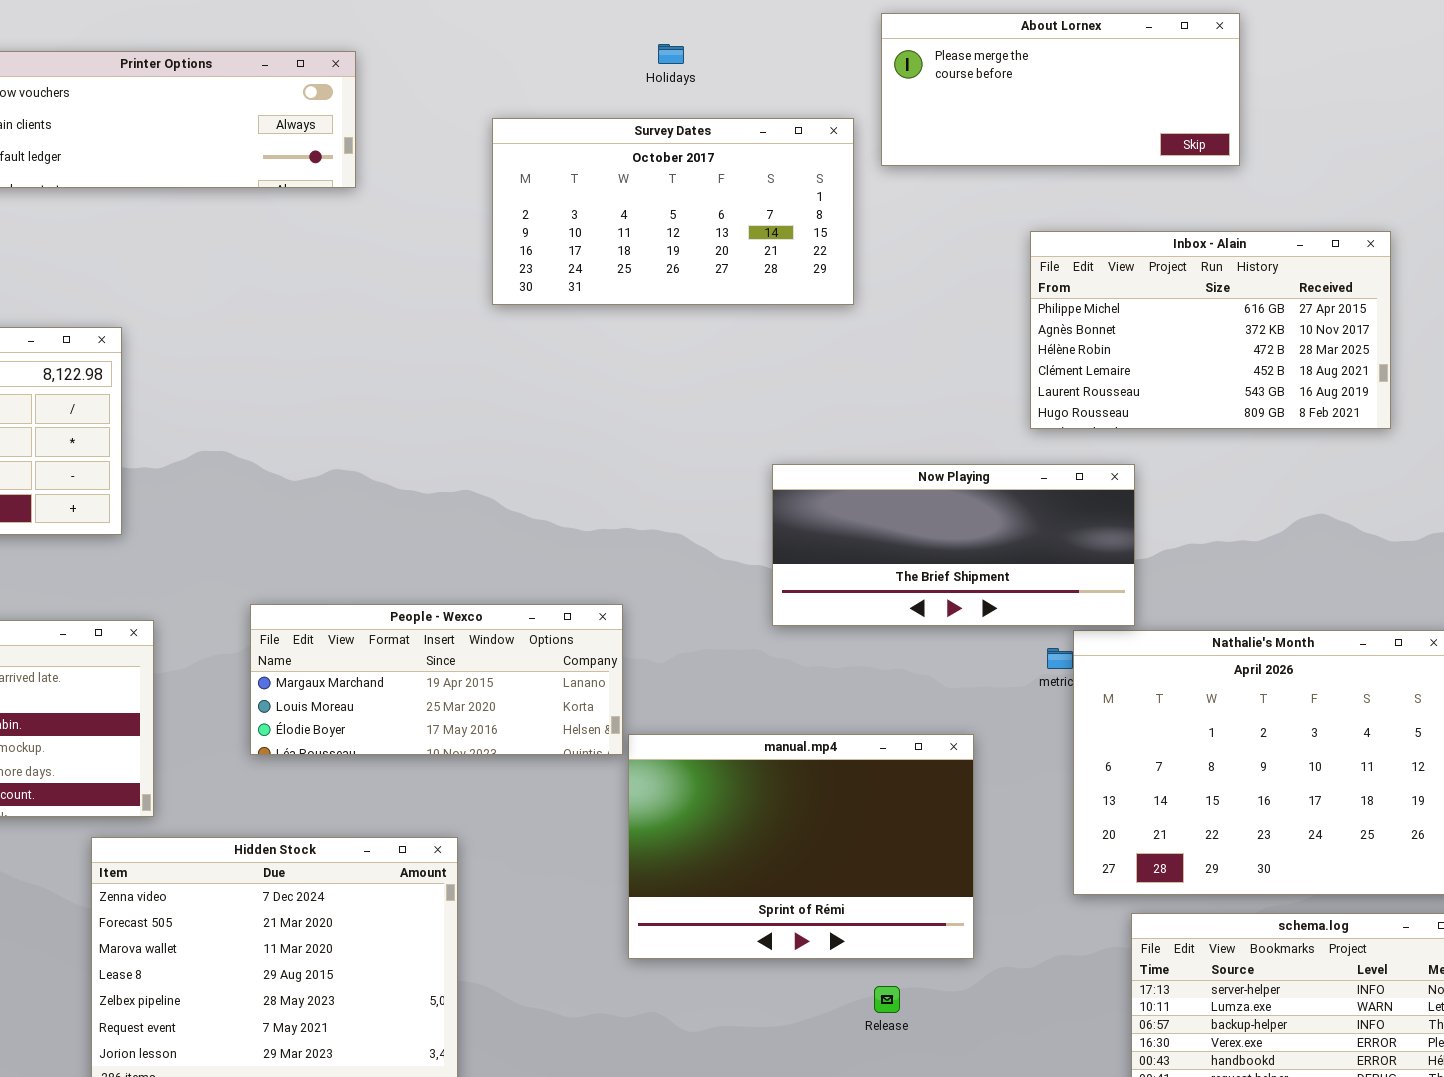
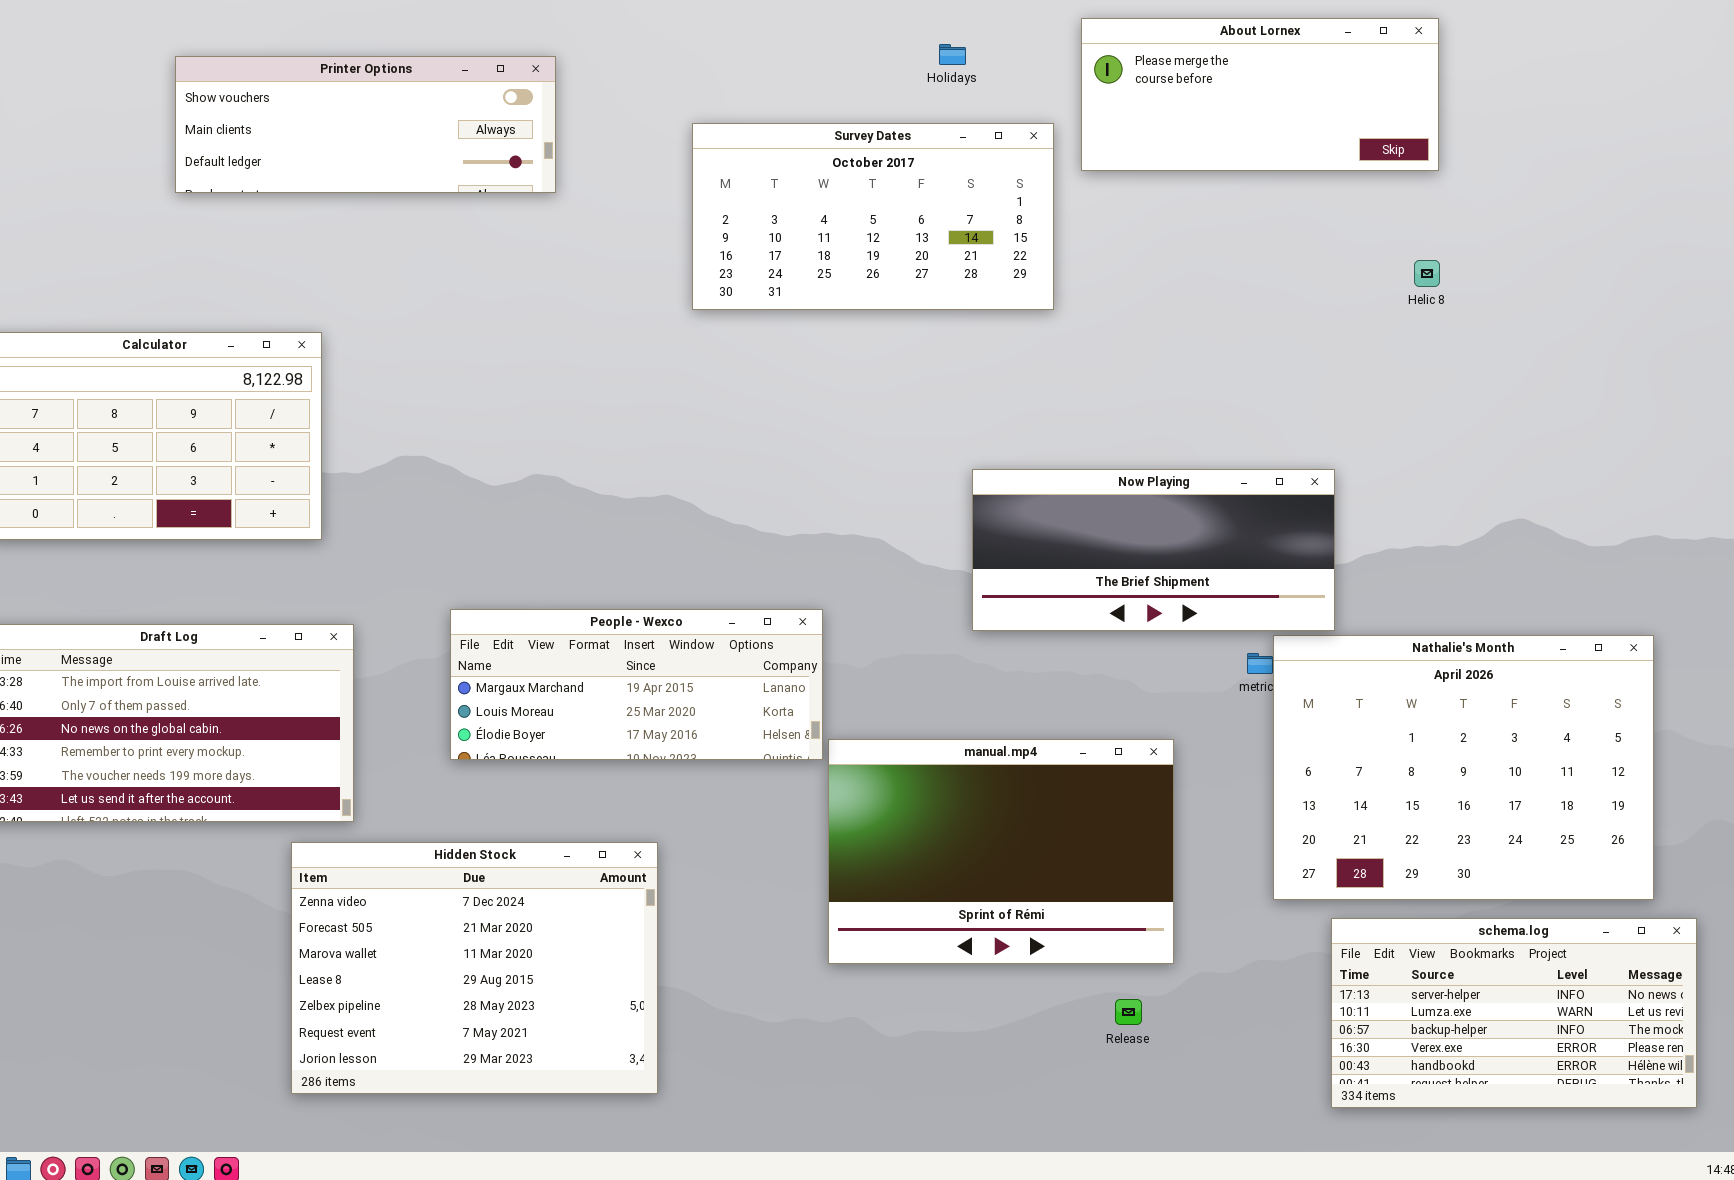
Holidays: [658,44,684,64] -> [939,44,966,65], moved
Inbox - Alain: [1030,231,1391,429] -> none, closed
Release: [874,986,900,1013] -> [1115,999,1142,1025], moved

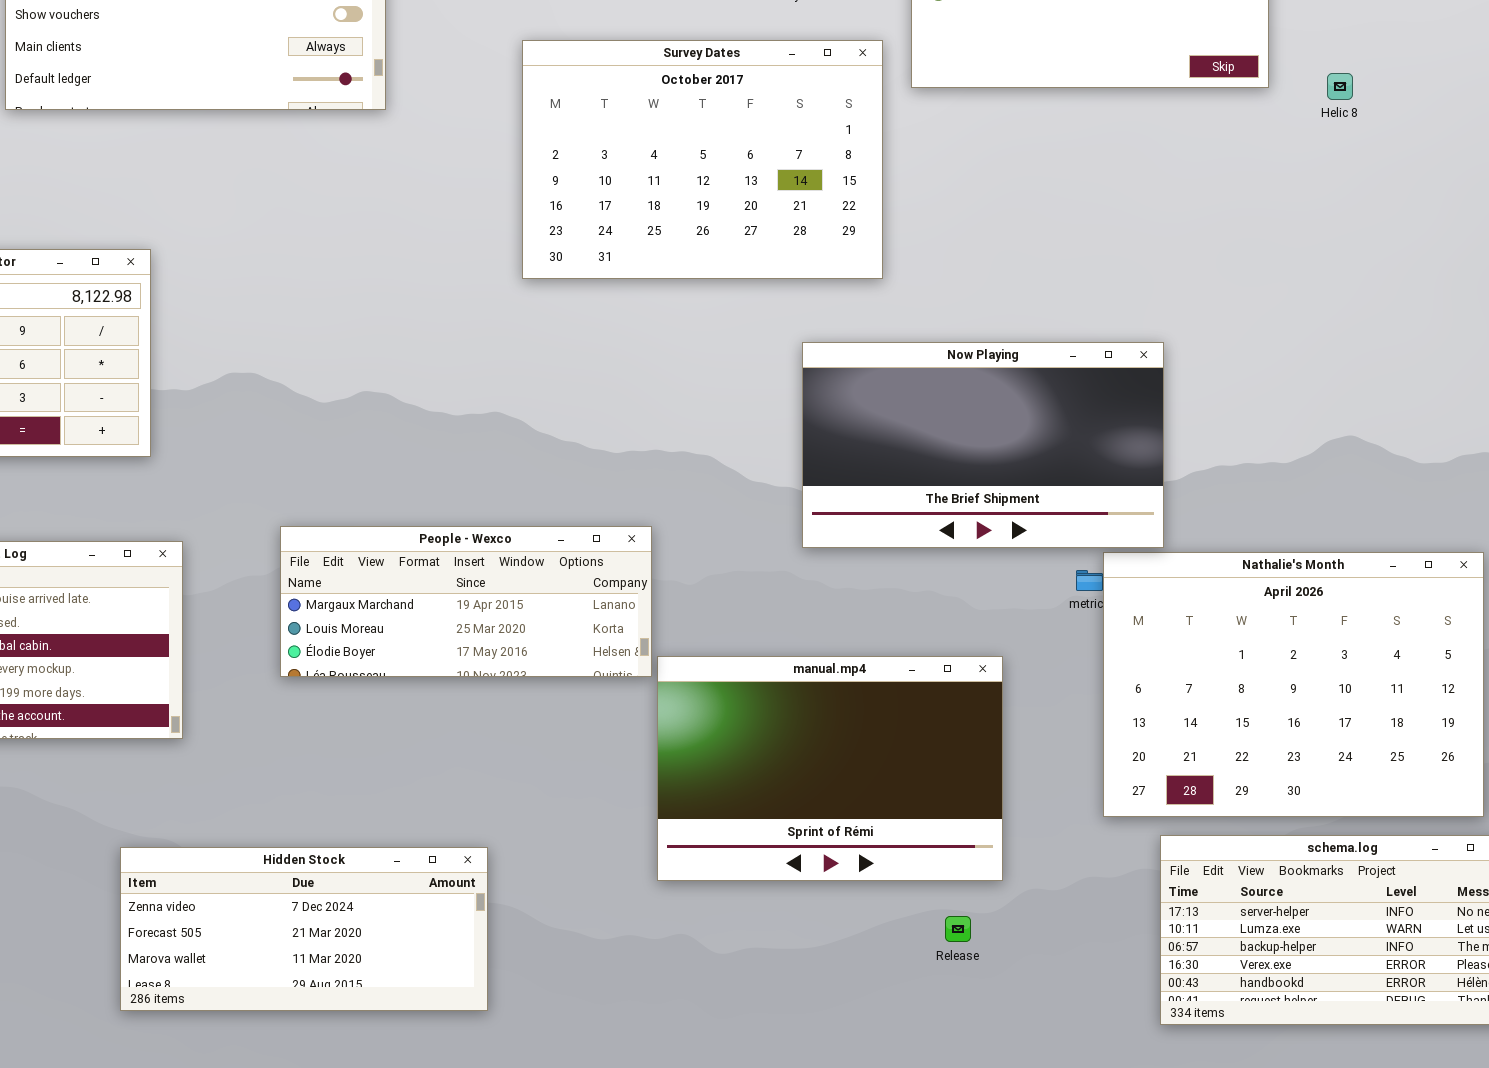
Survey Dates: [692,123,1054,310] -> [522,40,883,279], resized
Helic 8: [1414,260,1440,287] -> [1327,73,1353,100], moved
Now Playing: [972,469,1335,631] -> [802,342,1164,548], resized
Hidden Stock: [291,842,658,1094] -> [120,847,488,1011], resized

